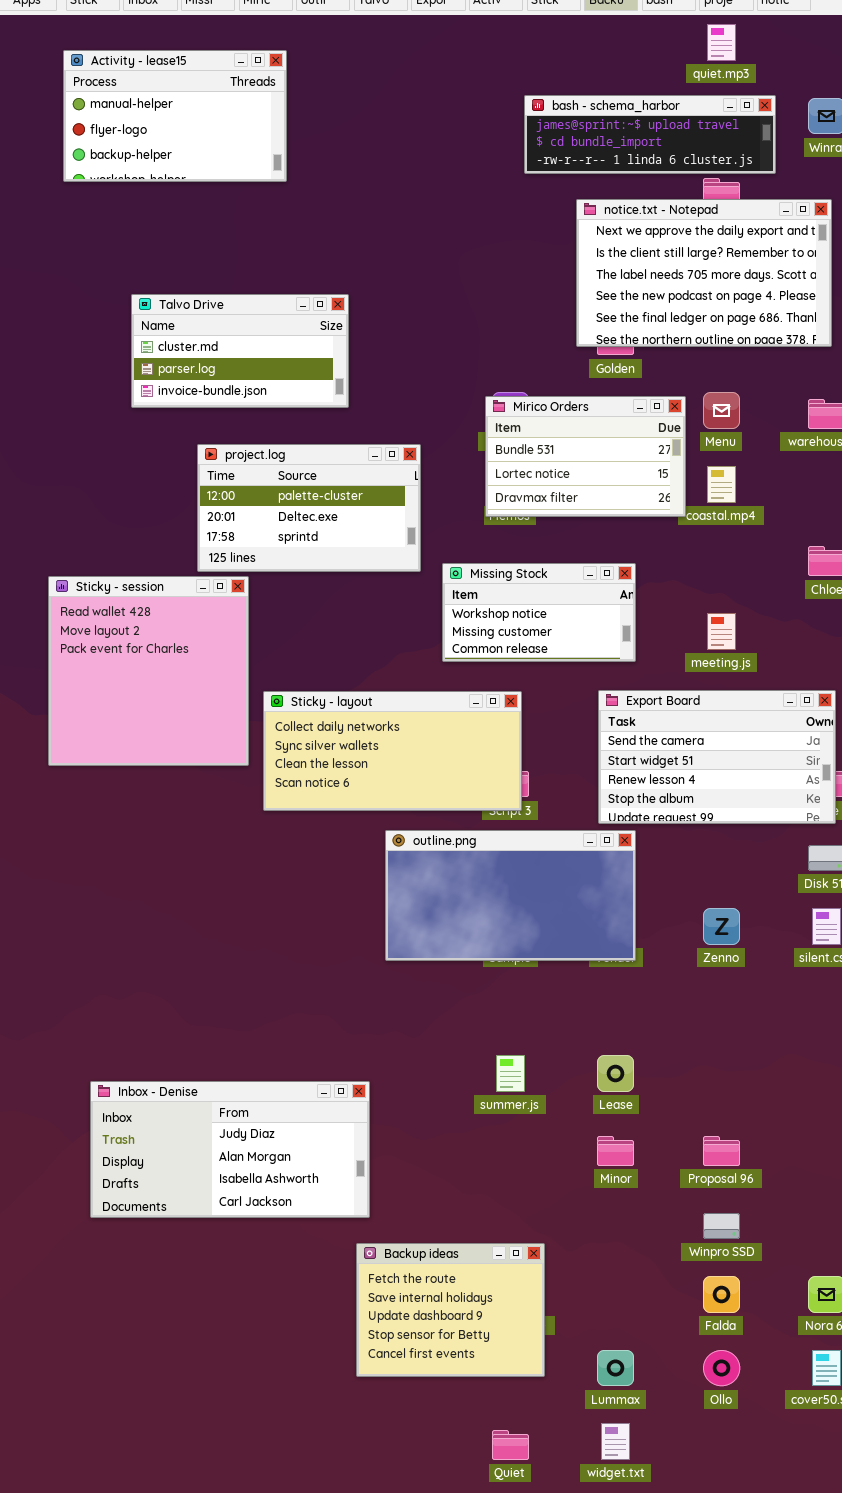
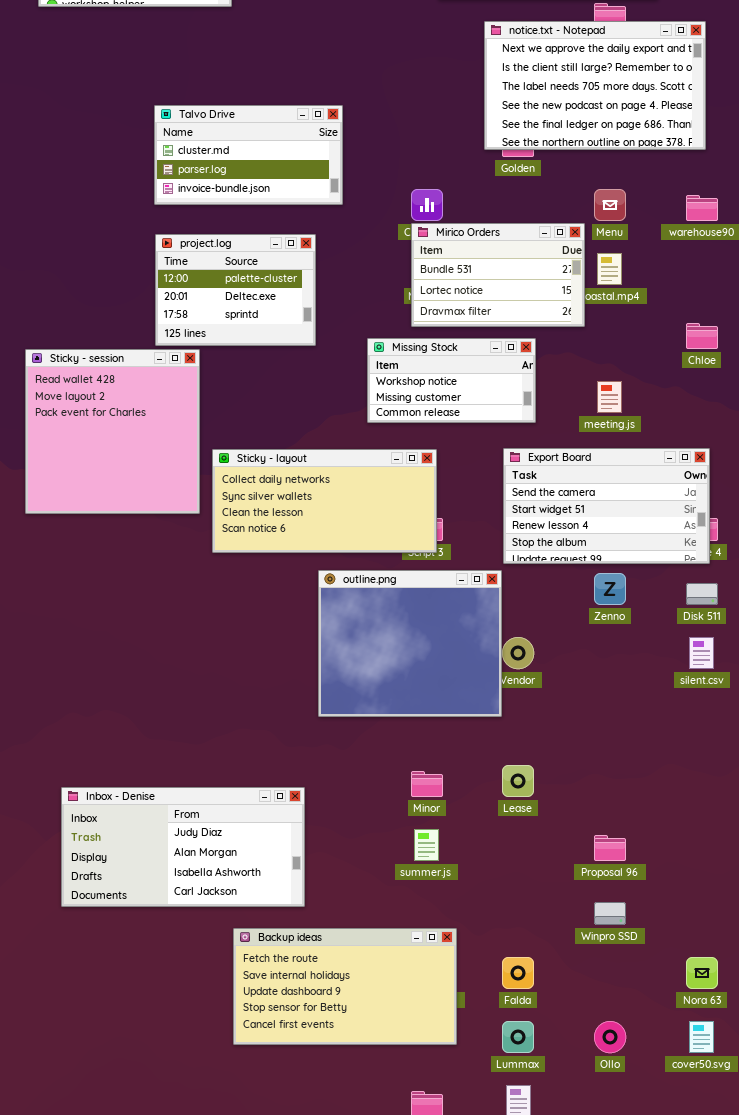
Talvo Drive: [131,294,349,408] -> [154,105,343,205], moved
Mirico Orders: [485,396,686,517] -> [411,223,585,327], moved
project.log: [197,444,421,572] -> [155,234,316,346], resized
outline.png: [385,830,636,961] -> [318,570,502,717], resized
Zenno: [703,908,740,945] -> [594,573,626,605], moved
summer.js: [496,1055,525,1092] -> [414,829,439,861], moved
Minor: [597,1136,634,1166] -> [411,771,443,797], moved
Backup ideas: [356,1243,545,1377] -> [233,928,457,1045], resized
Falda: [703,1276,740,1313] -> [502,957,534,989], moved

